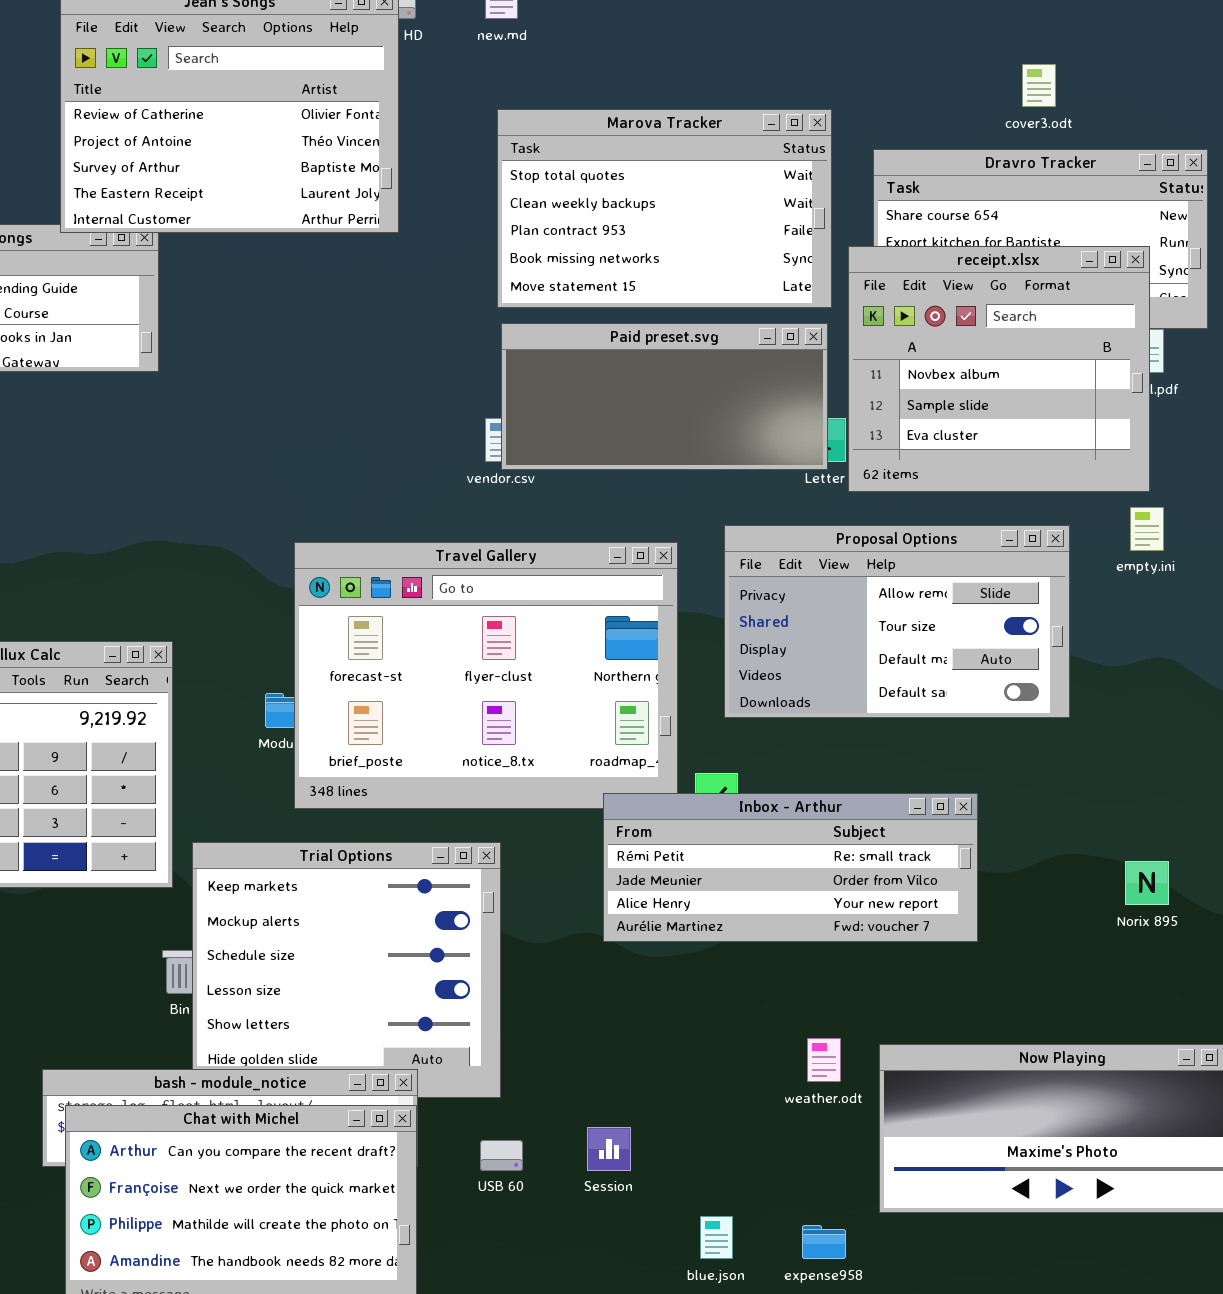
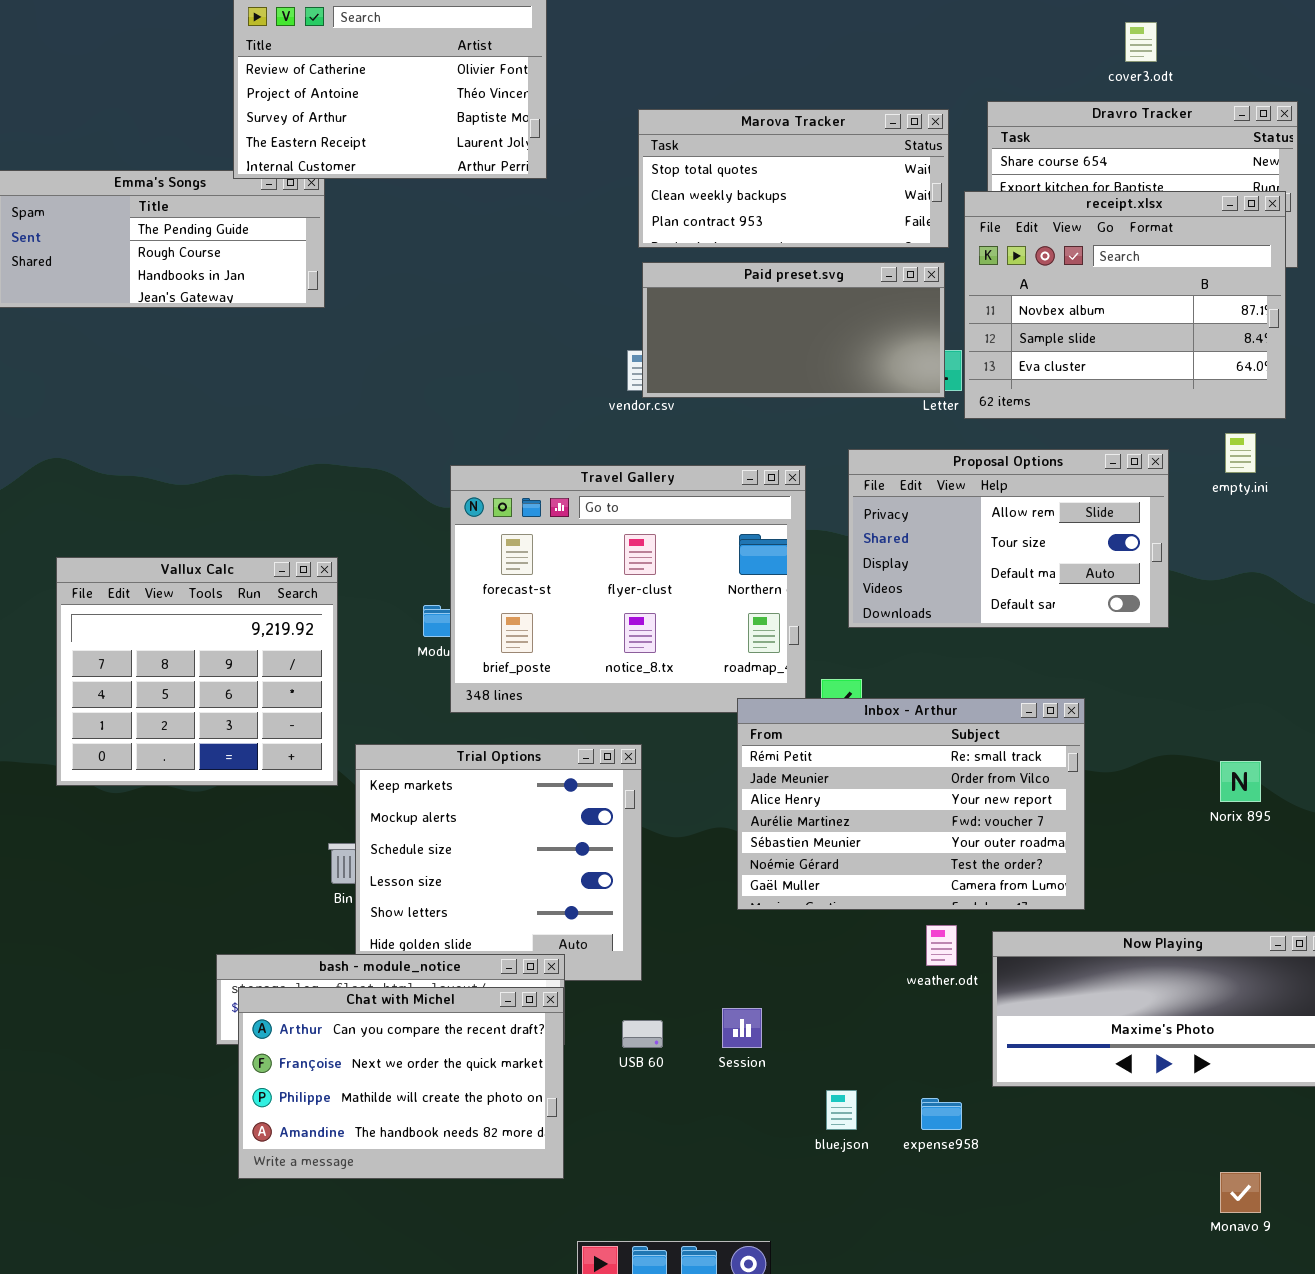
Marova Tracker: [497,109,832,308] -> [638,109,949,248], resized
receipt.xlsx: [848,246,1150,492] -> [964,191,1286,419], resized
Inbox - Arthur: [603,793,978,942] -> [737,698,1085,910], resized

